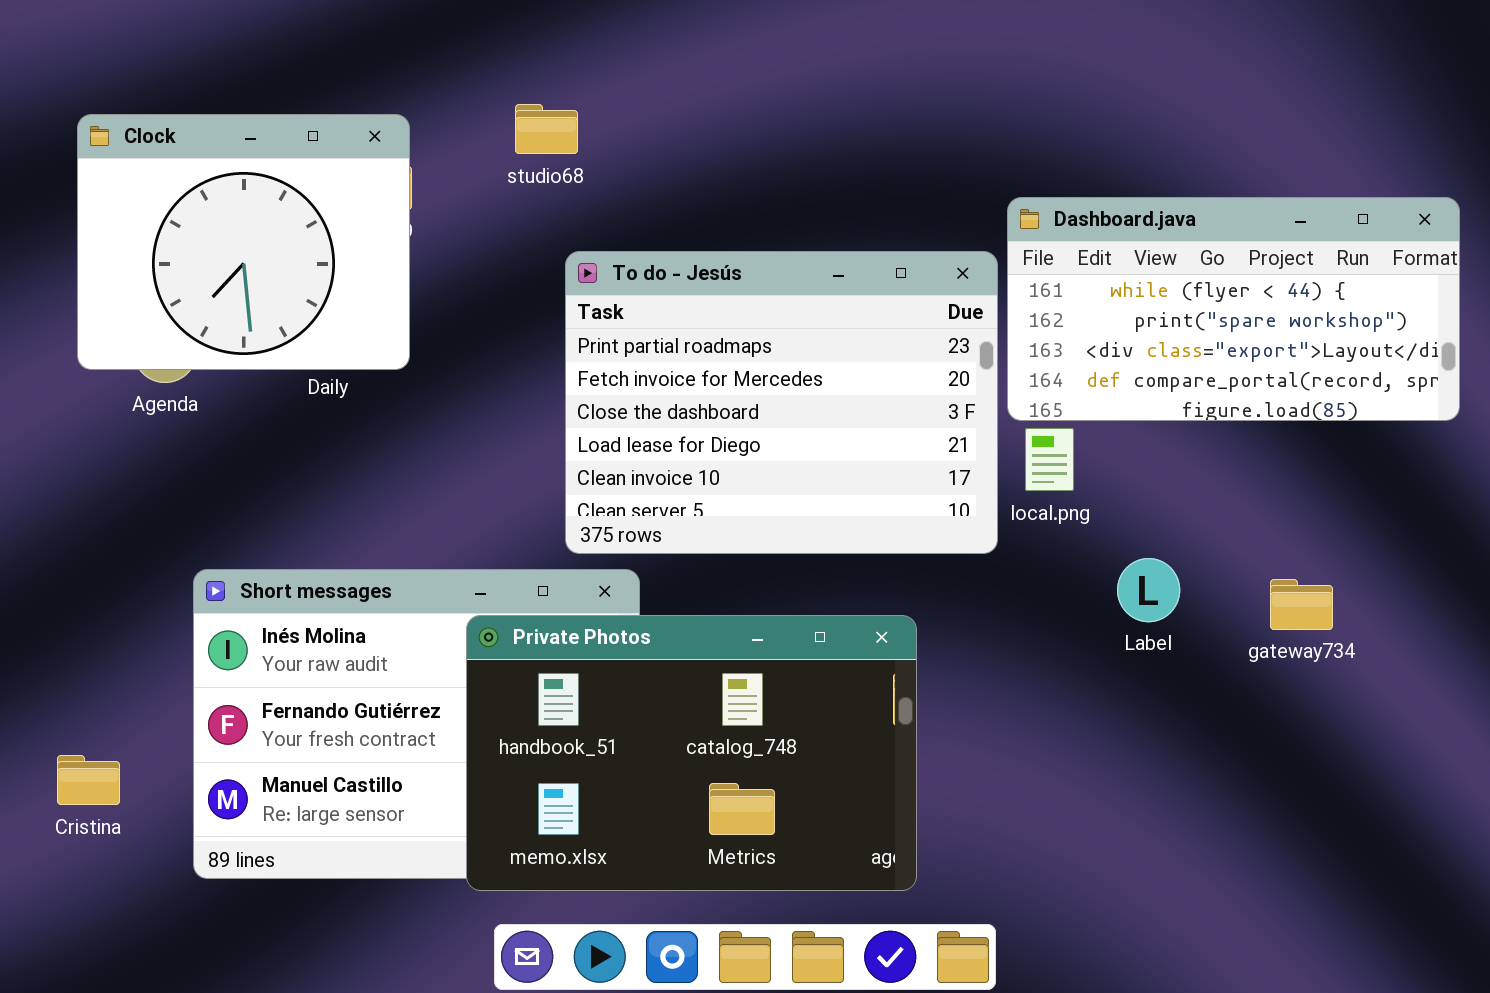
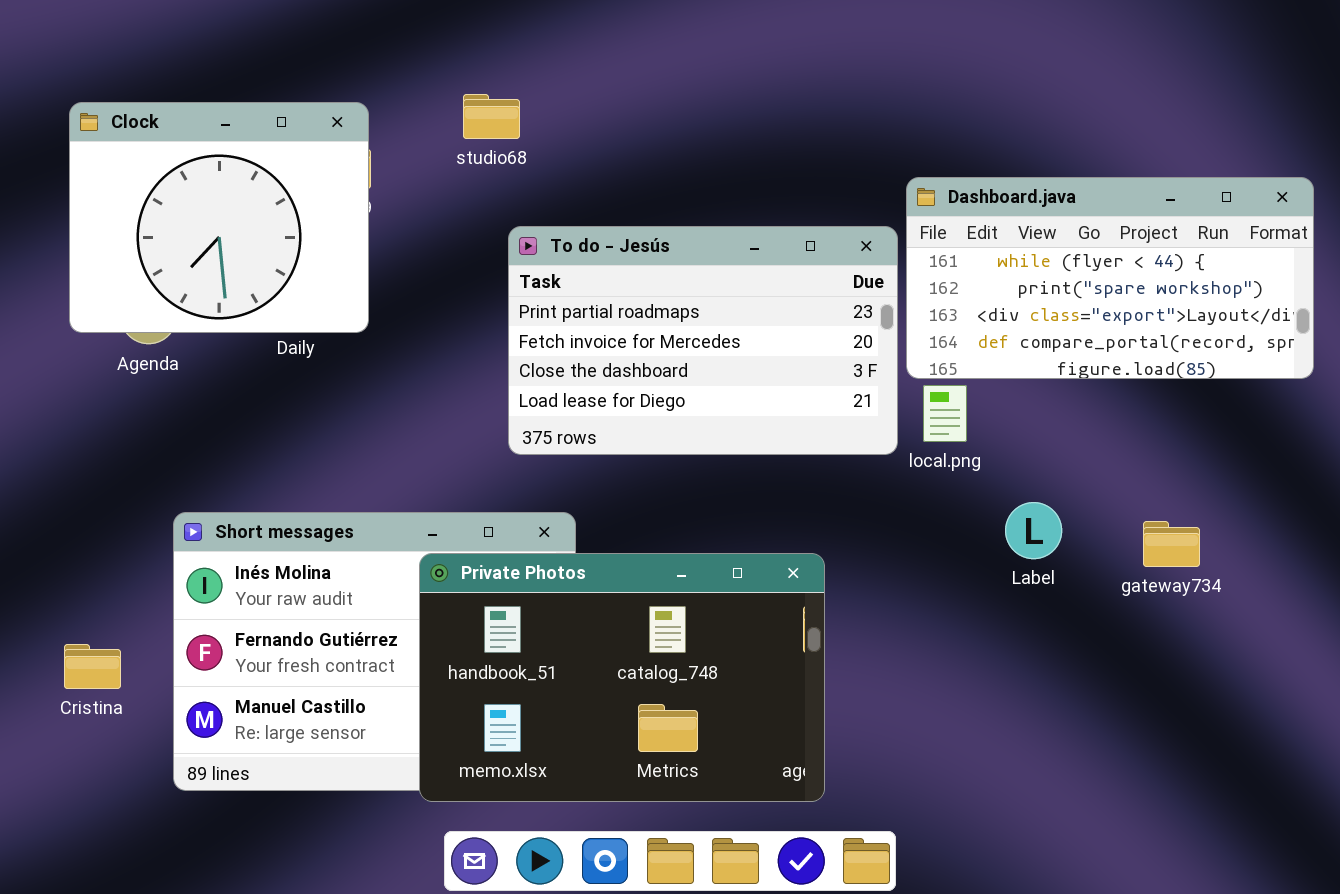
To do - Jesús: [565,251,998,554] -> [508,226,898,455], resized
Cristina: [57,755,120,805] -> [64,644,121,689], moved

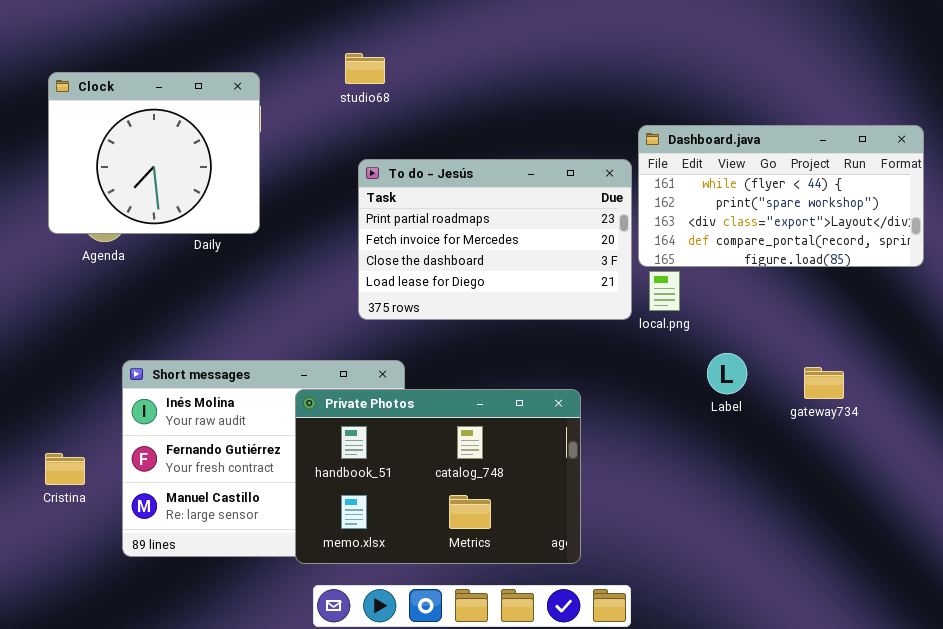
studio68: [463,94,520,139] -> [345,53,385,84], moved

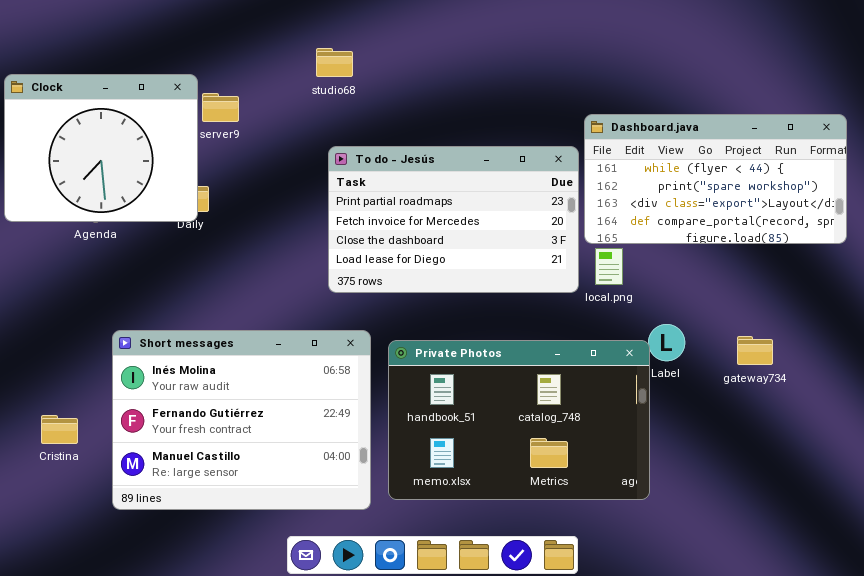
Clock: [48,72,260,234] -> [4,74,198,222], moved
Private Photos: [295,389,581,564] -> [388,340,650,500], moved

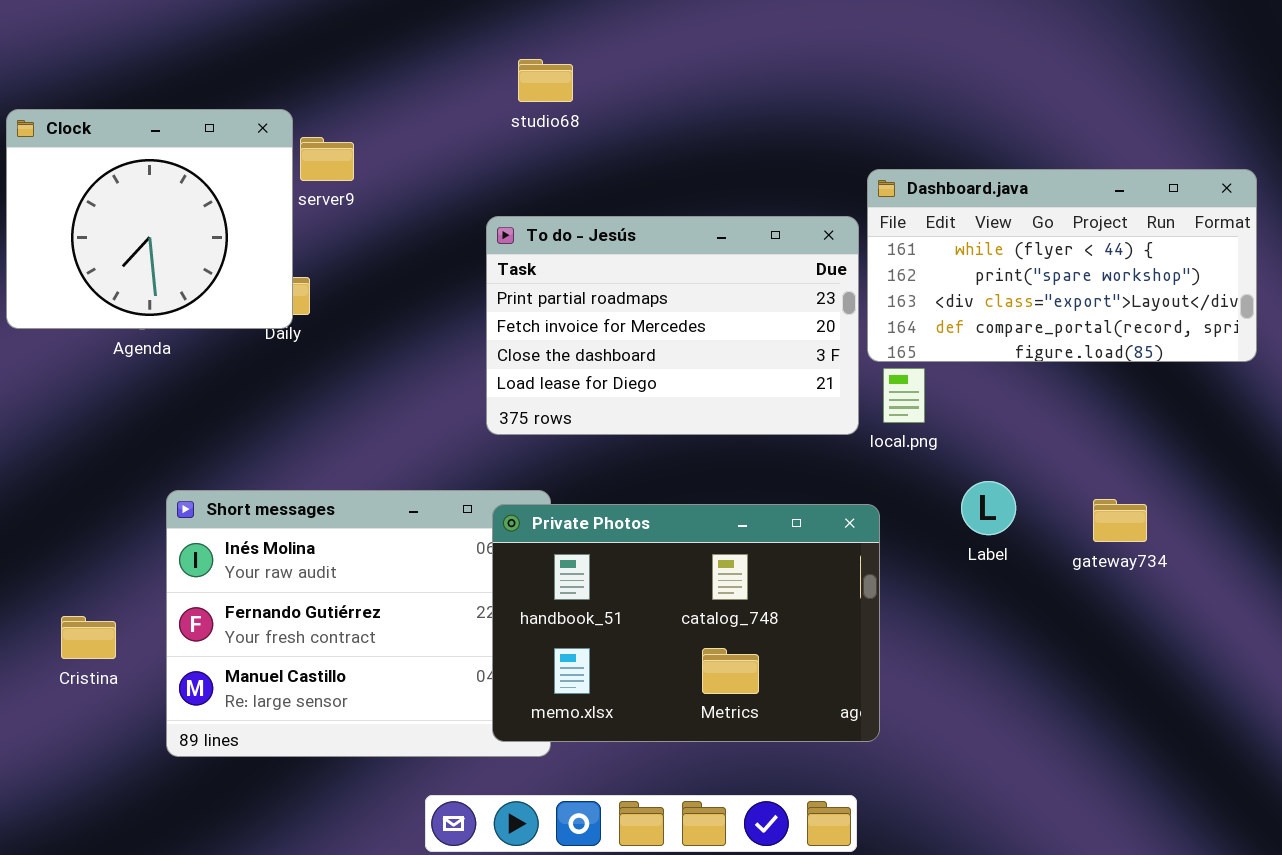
studio68: [316,48,353,77] -> [518,59,573,102], moved
Private Photos: [388,340,650,500] -> [492,504,880,742], moved

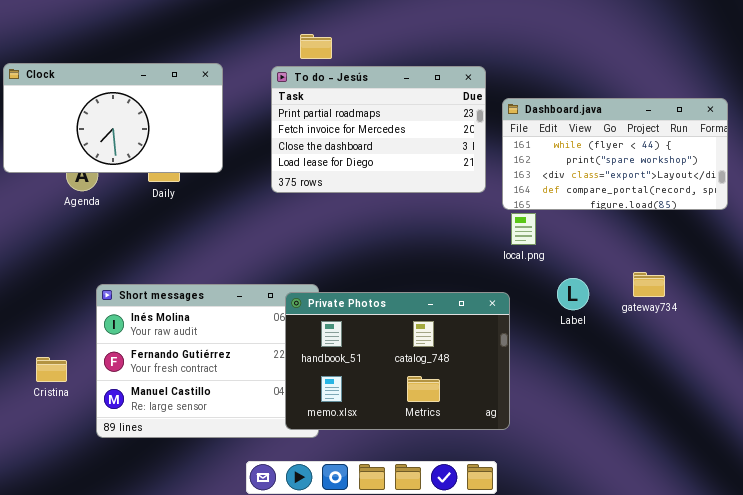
Clock: [6,109,293,329] -> [3,63,223,173], resized
To do - Jesús: [486,216,859,435] -> [271,66,486,193], moved
gateway734: [1093,499,1147,542] -> [633,272,665,297], moved

